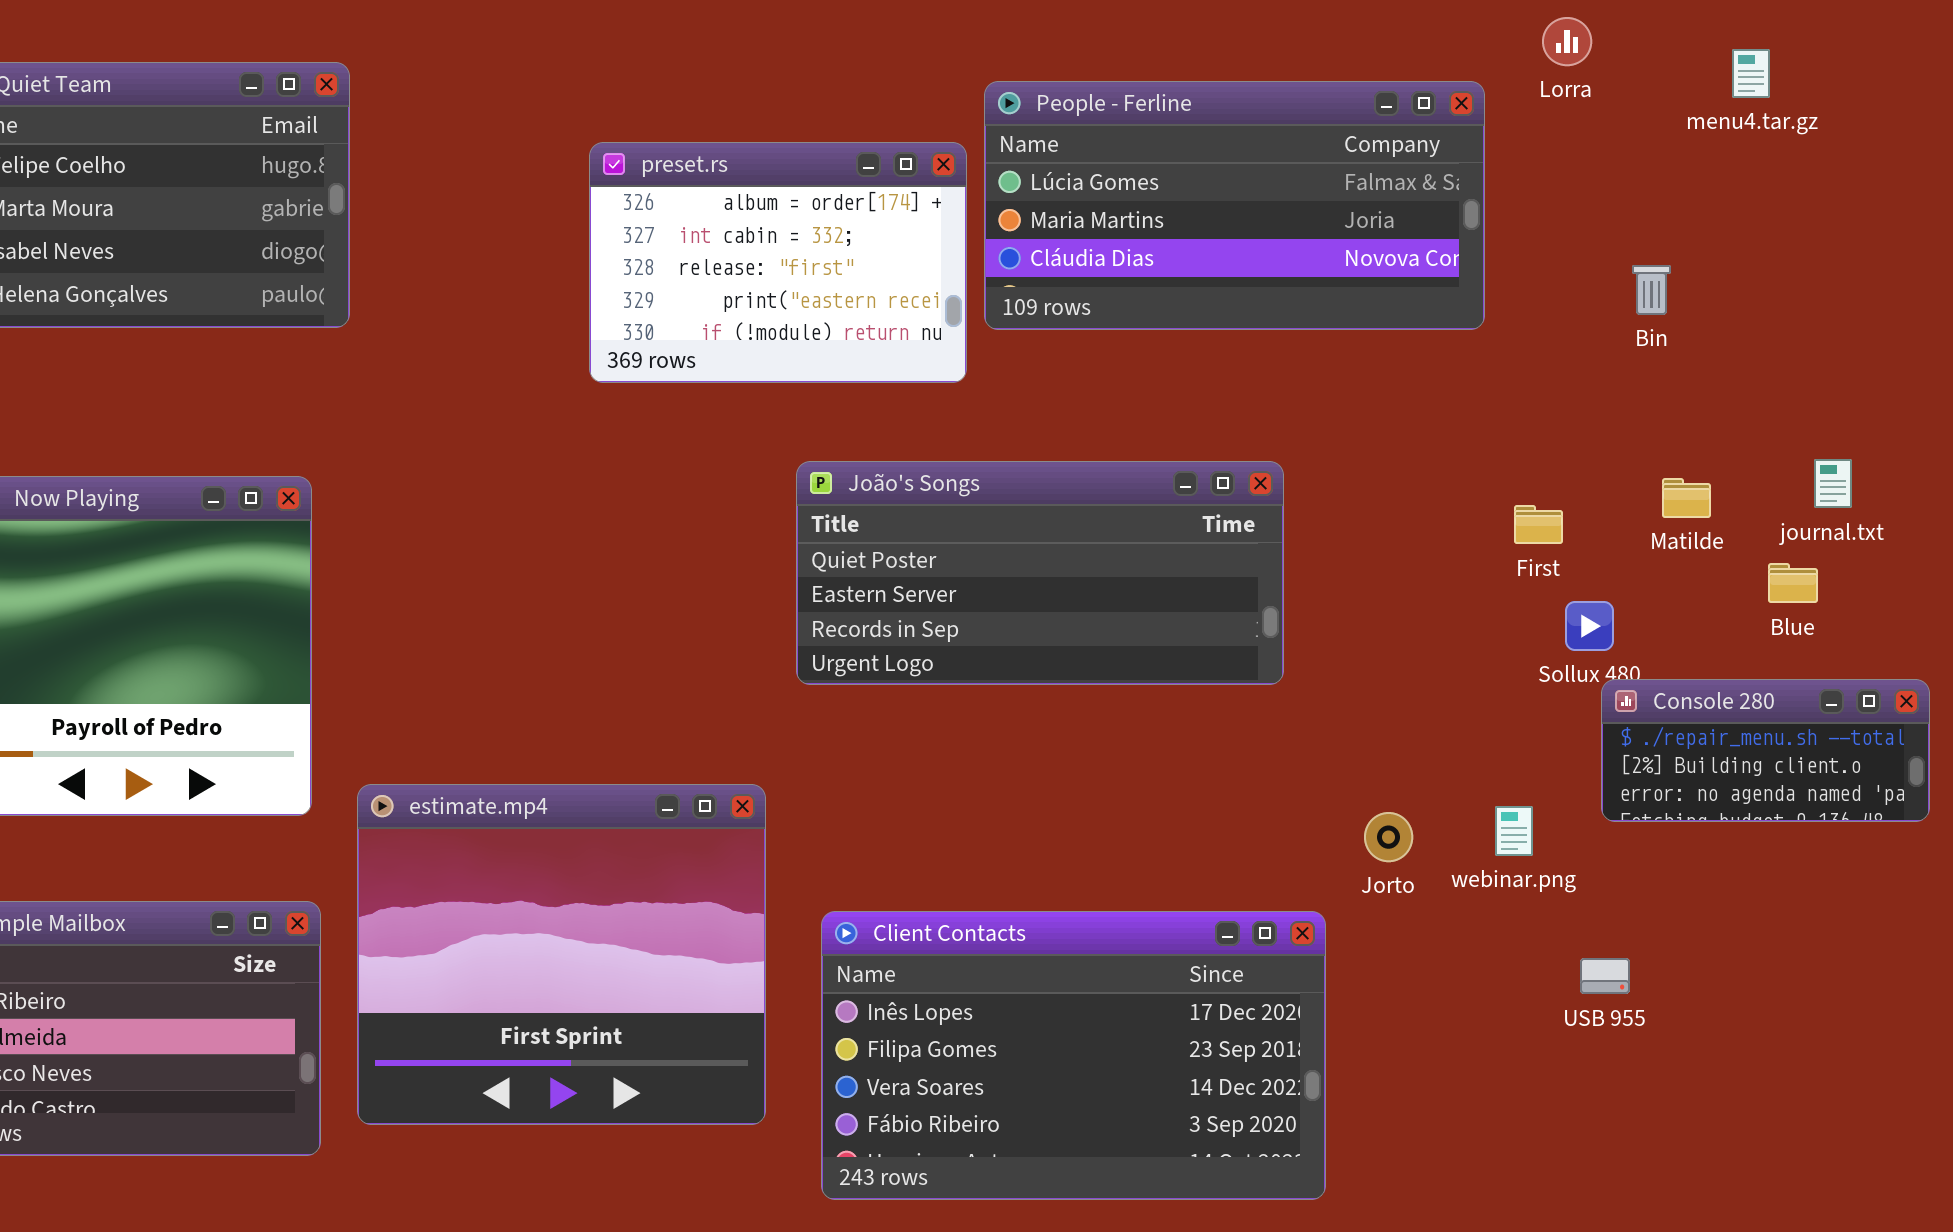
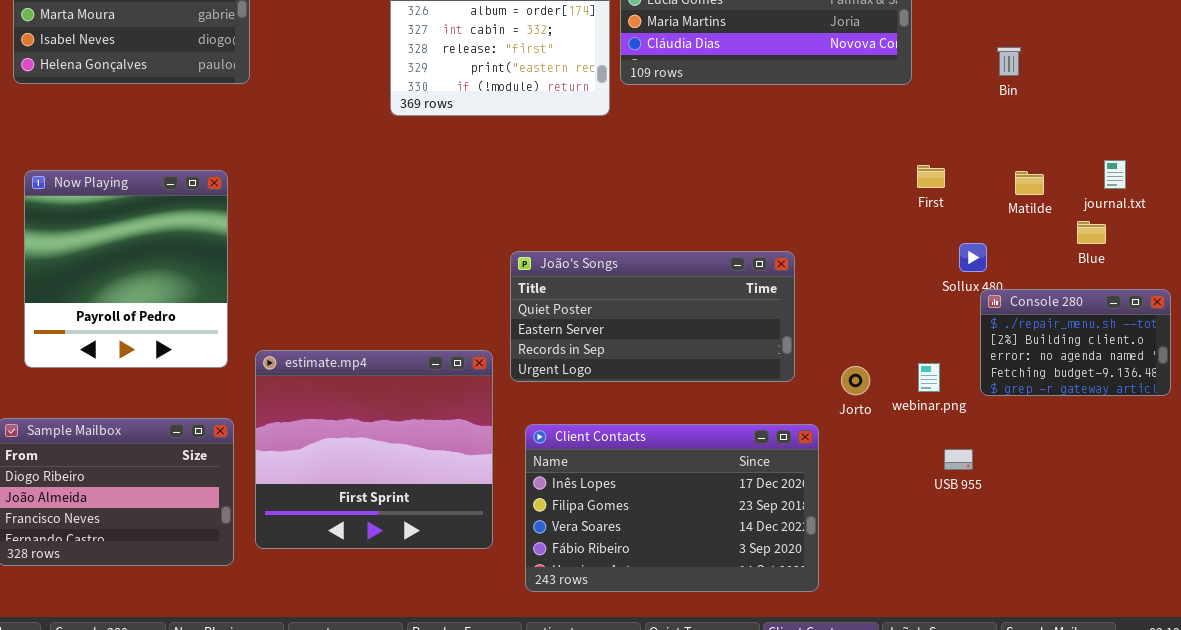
João's Songs: [796,461,1284,685] -> [510,251,795,382], moved
First: [1514,505,1563,544] -> [917,165,945,188], moved
Console 280: [1601,679,1930,822] -> [980,289,1171,396], resized
USB 955: [1580,958,1630,994] -> [944,449,973,470], moved

